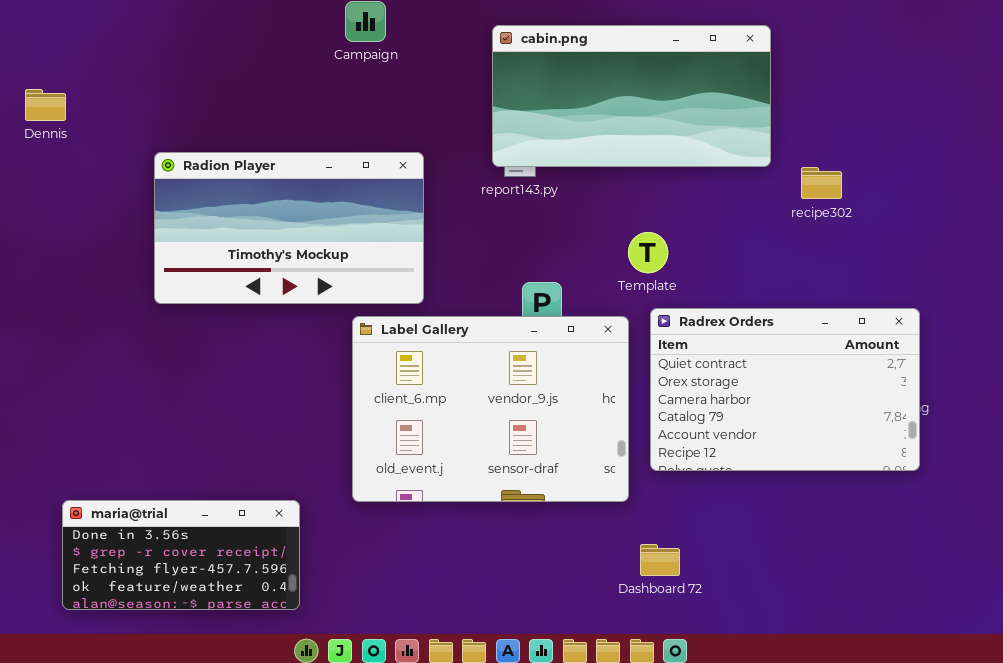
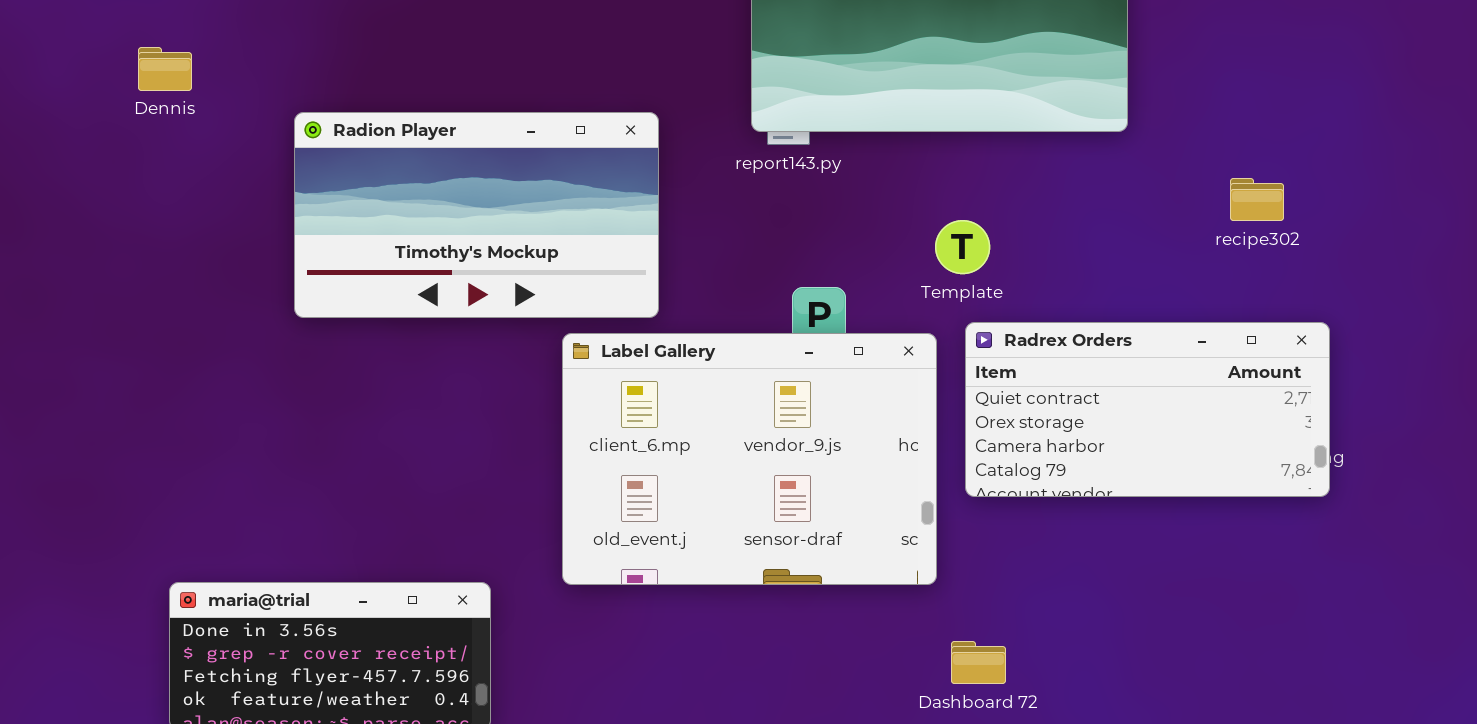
Dennis: [25,89,66,121] -> [138,47,192,91], moved
recipe302: [801,167,842,199] -> [1230,178,1284,221], moved
Radrex Orders: [650,308,920,471] -> [965,322,1330,497], resized

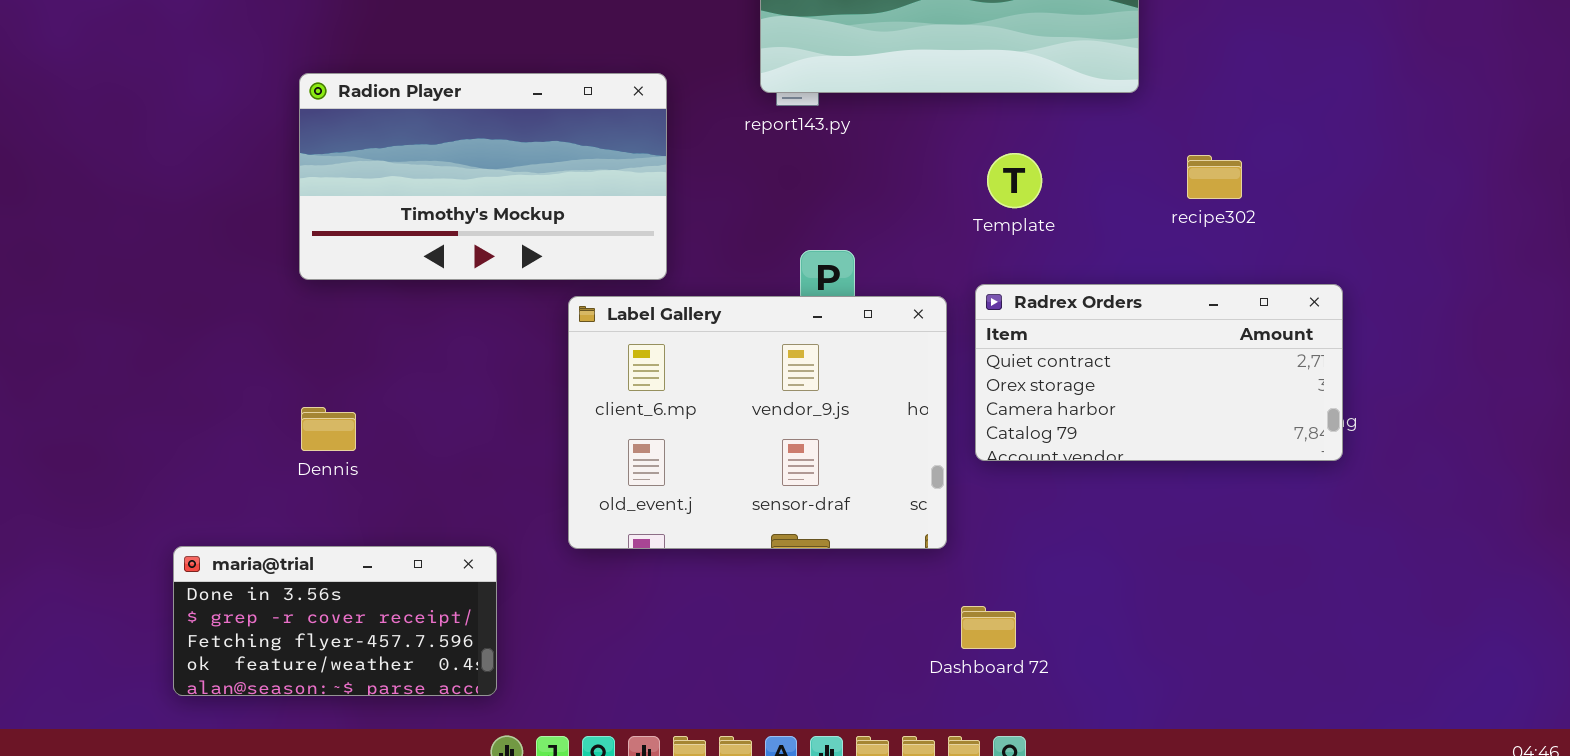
Dennis: [138,47,192,91] -> [301,407,356,451], moved
recipe302: [1230,178,1284,221] -> [1187,155,1242,199], moved
Template: [935,220,990,274] -> [987,153,1042,208], moved

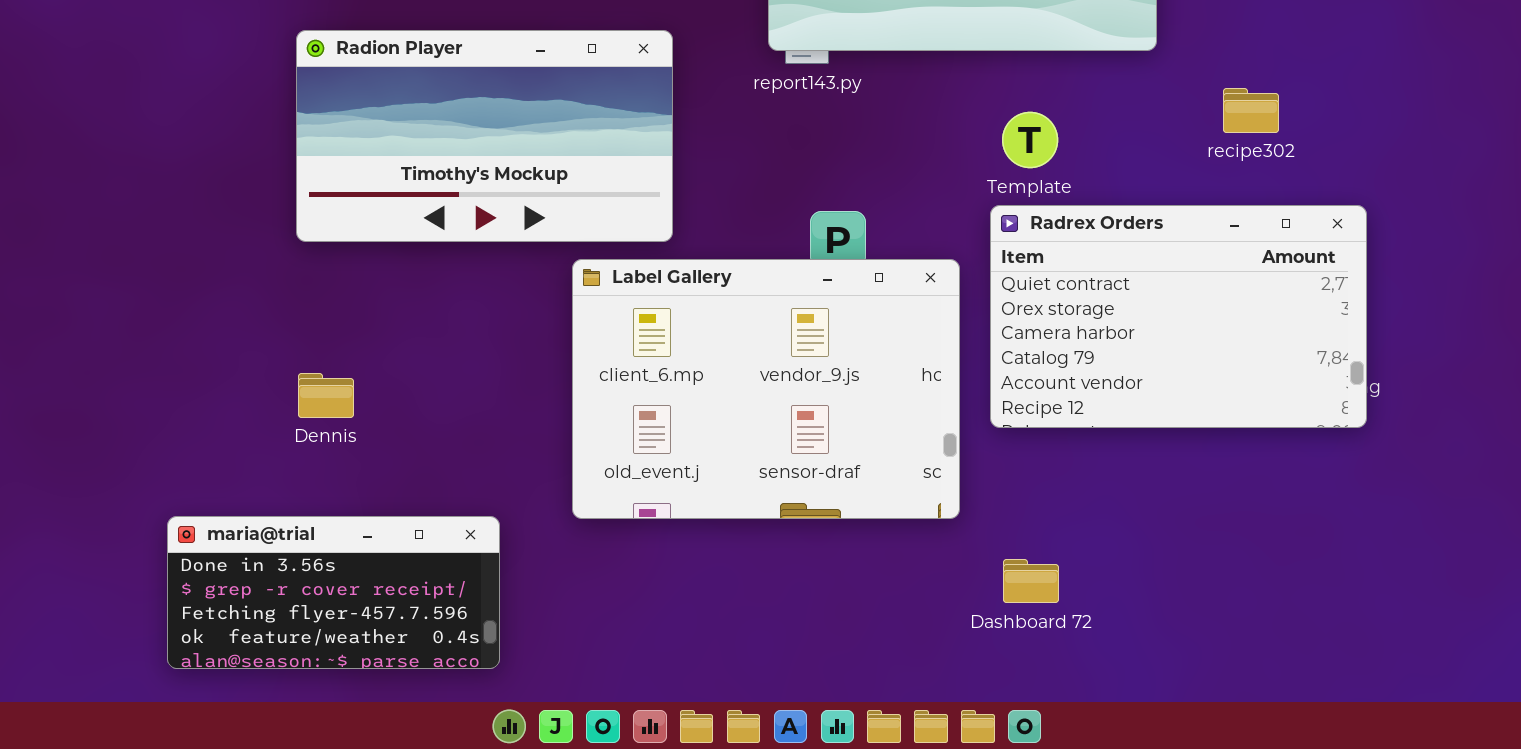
recipe302: [1187,155,1242,199] -> [1223,88,1279,133], moved
Radrex Orders: [975,284,1343,461] -> [990,205,1367,428], resized
Dashboard 72: [961,606,1016,649] -> [1003,559,1059,603], moved

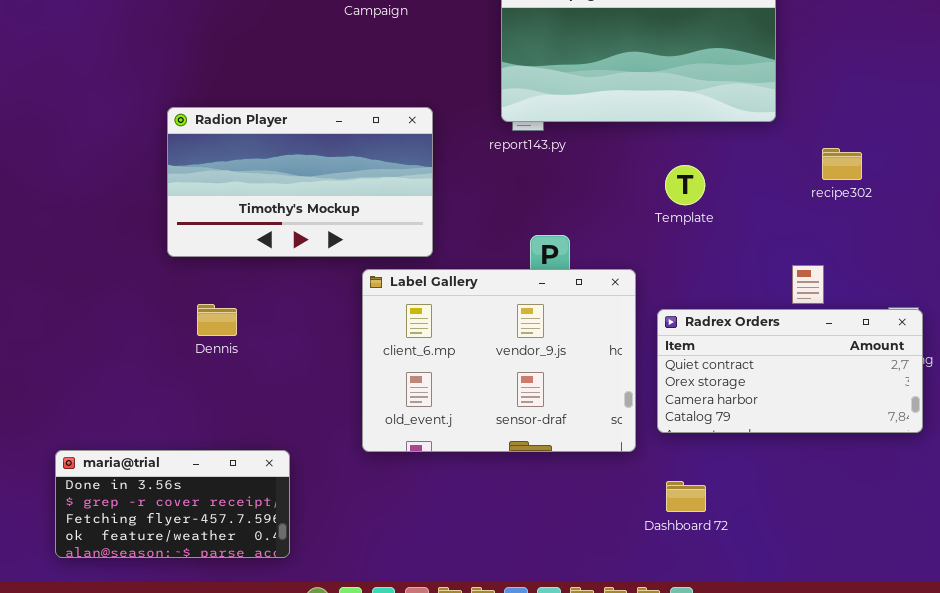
Radrex Orders: [990,205,1367,428] -> [657,309,923,433], moved, resized
Dennis: [298,373,354,418] -> [197,304,237,336], moved
maria@trial: [167,516,500,669] -> [55,450,290,558], moved

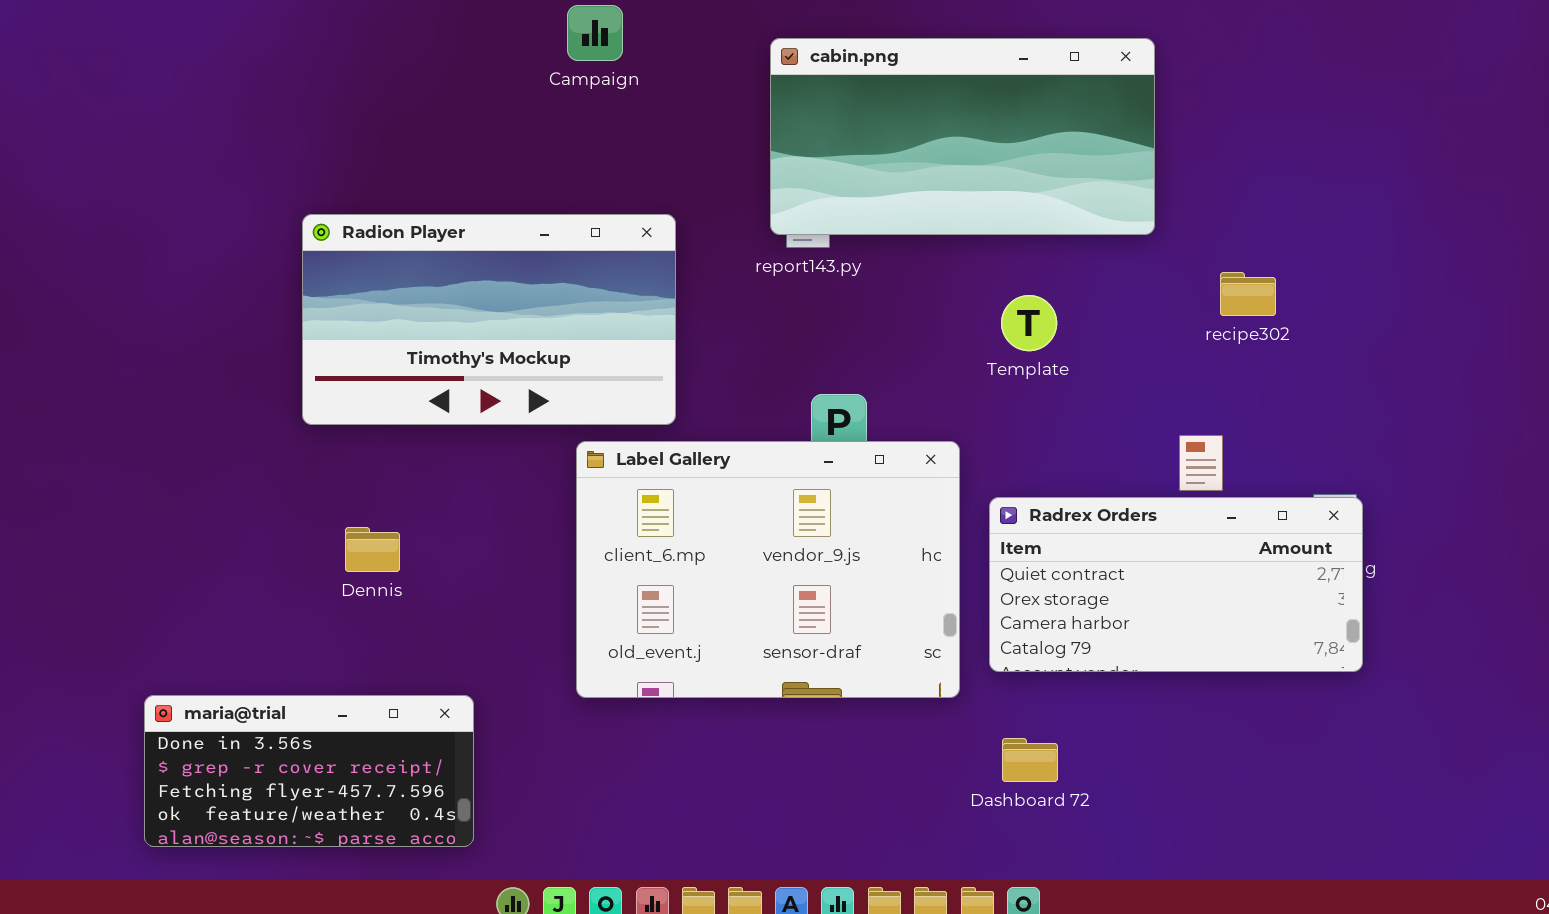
Dennis: [197,304,237,336] -> [345,527,400,572], moved

